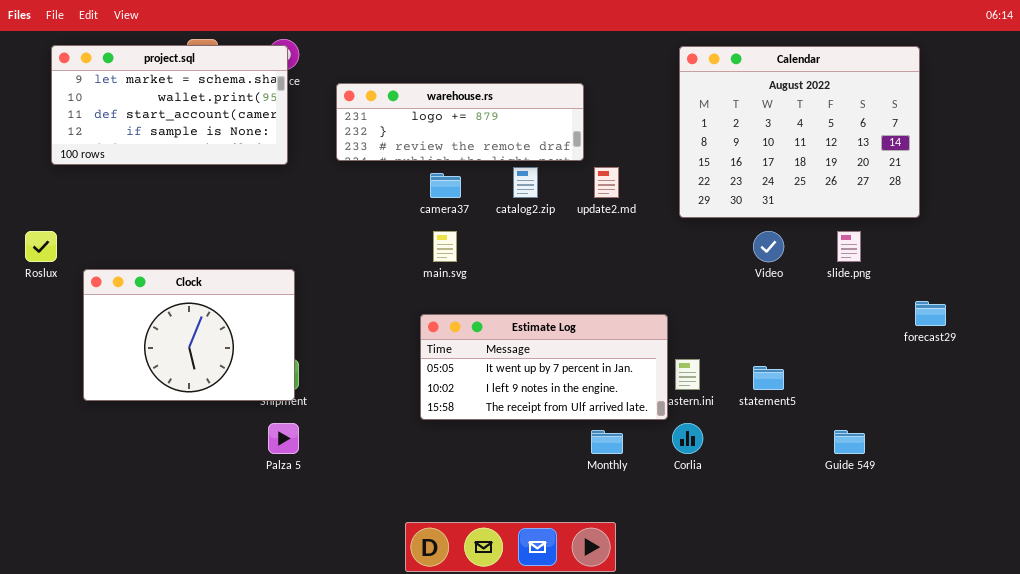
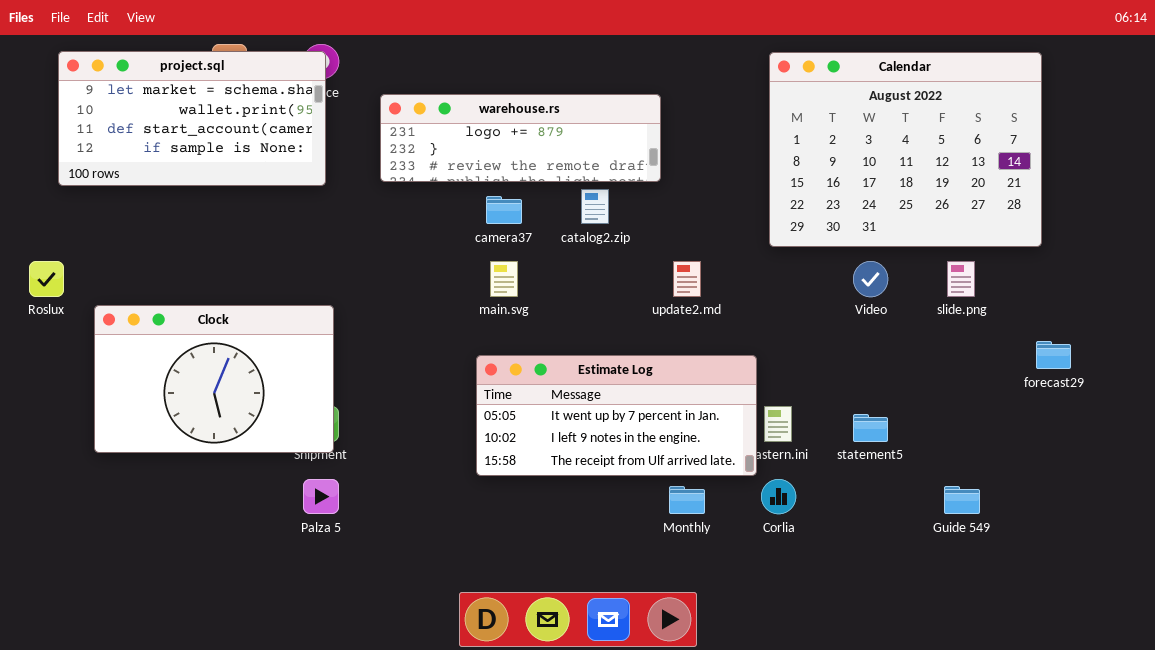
update2.md: [594,167,619,198] -> [673,261,701,297], moved

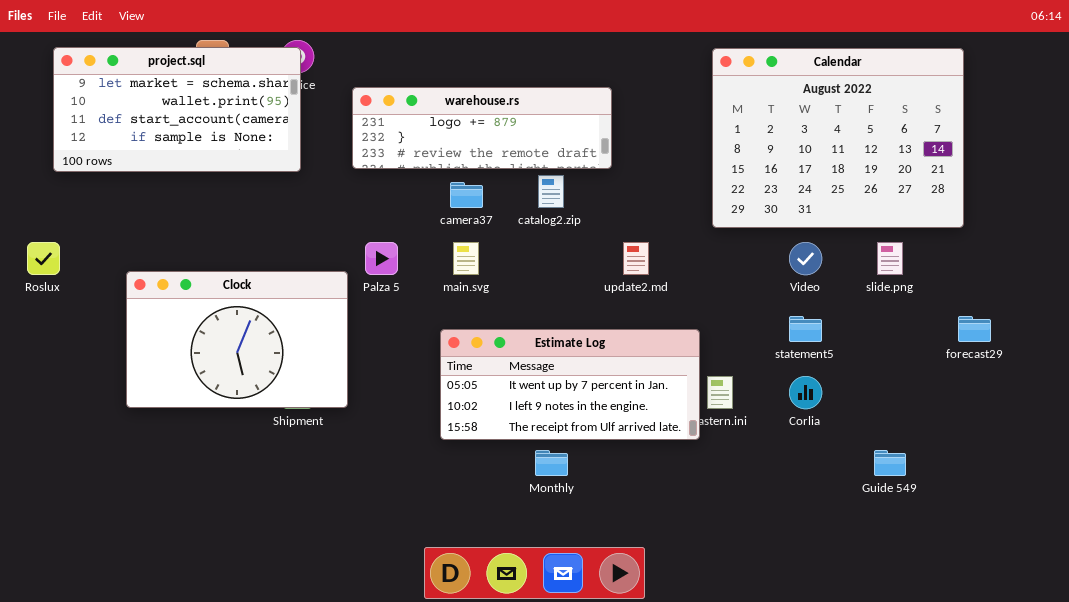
Clock: [94,305,334,453] -> [126,271,348,408], moved
statement5: [853,414,888,442] -> [789,316,822,342], moved
Palza 5: [303,479,339,514] -> [365,242,398,275], moved
Corlia: [761,479,796,514] -> [789,376,822,409], moved
Monthly: [669,486,705,514] -> [535,450,568,476], moved

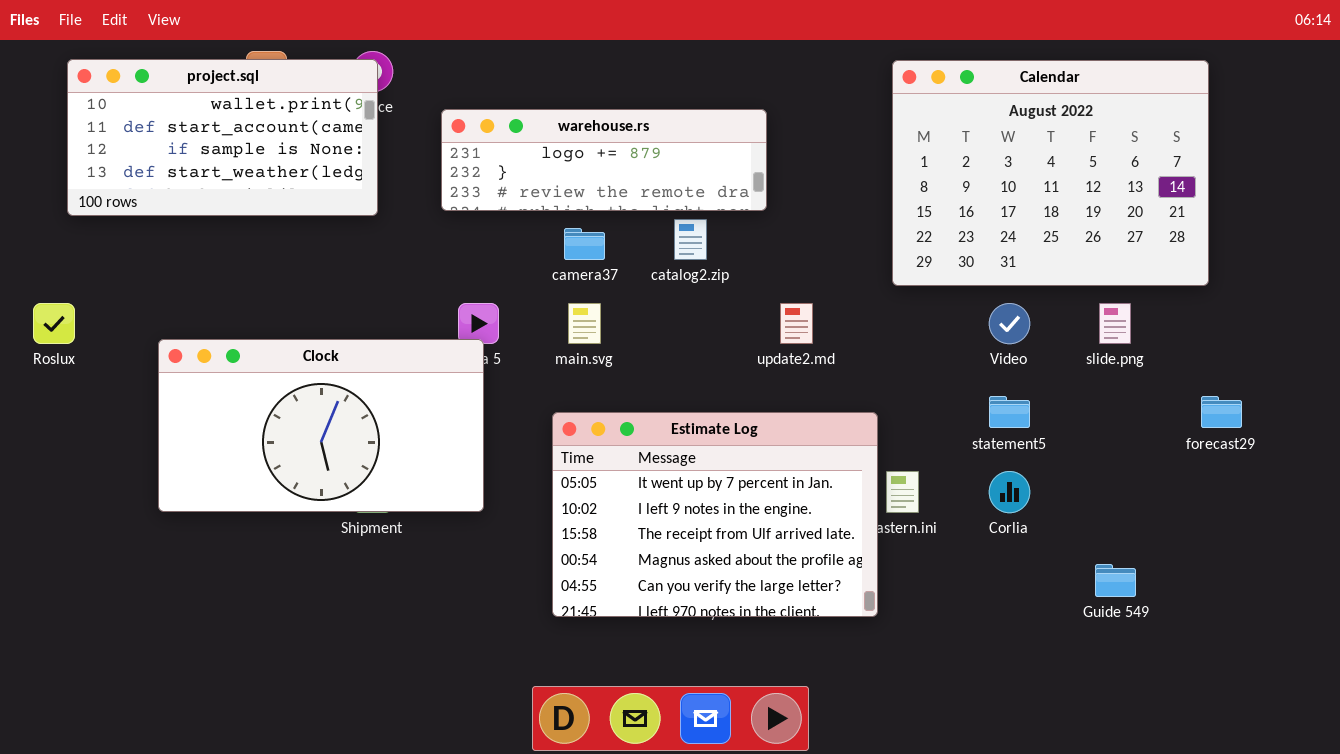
project.sql: [53,47,301,172] -> [67,59,378,216], scrolled down 1 row
Clock: [126,271,348,408] -> [158,339,484,512], resized
Estimate Log: [440,329,700,440] -> [552,412,878,617], resized

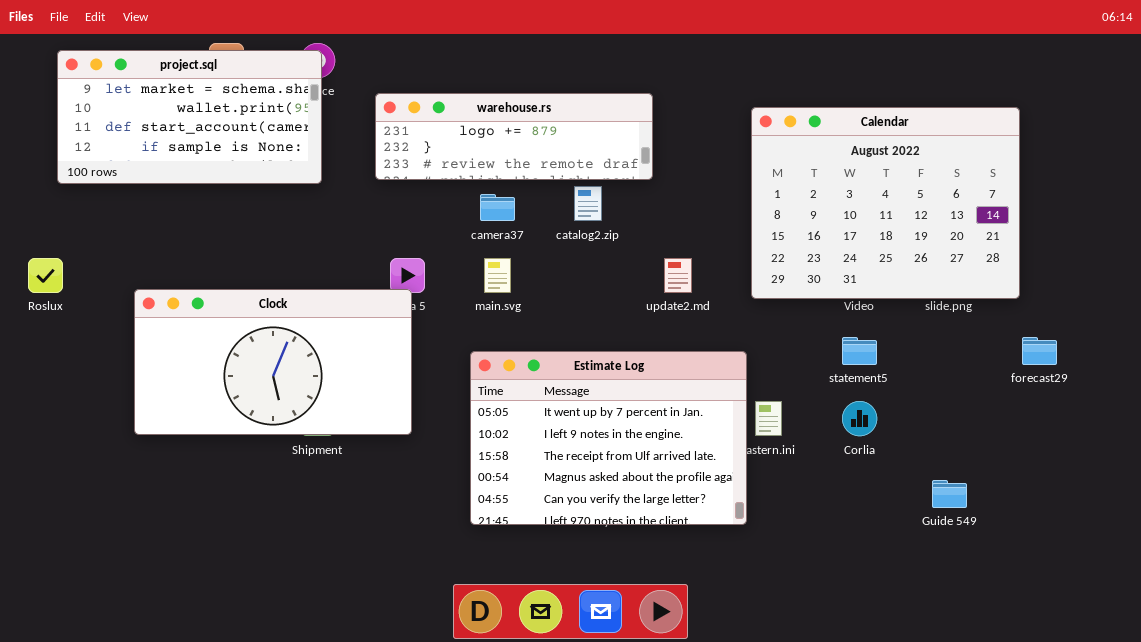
project.sql: [67,59,378,216] -> [57,50,322,184], scrolled up 1 row
Calendar: [892,60,1209,286] -> [751,107,1020,299], moved

